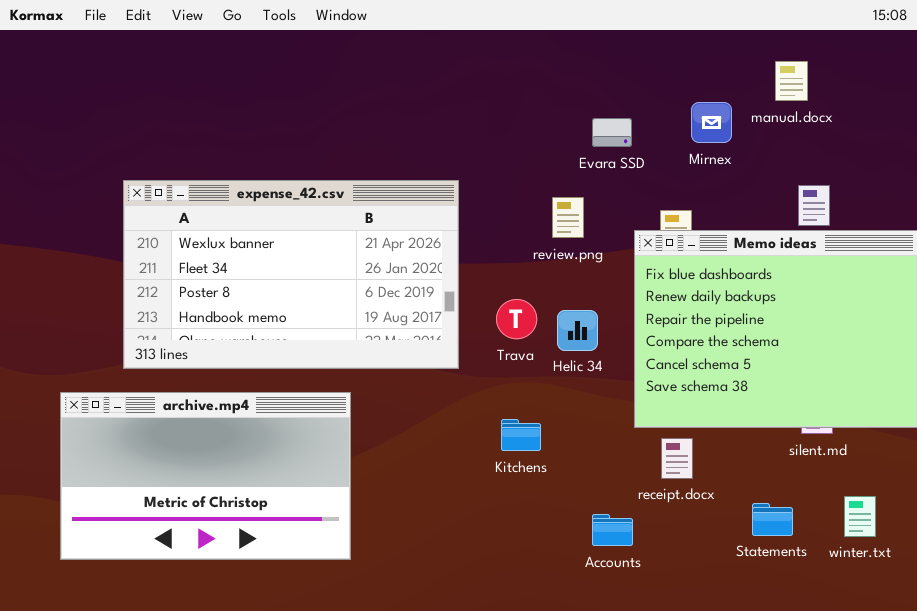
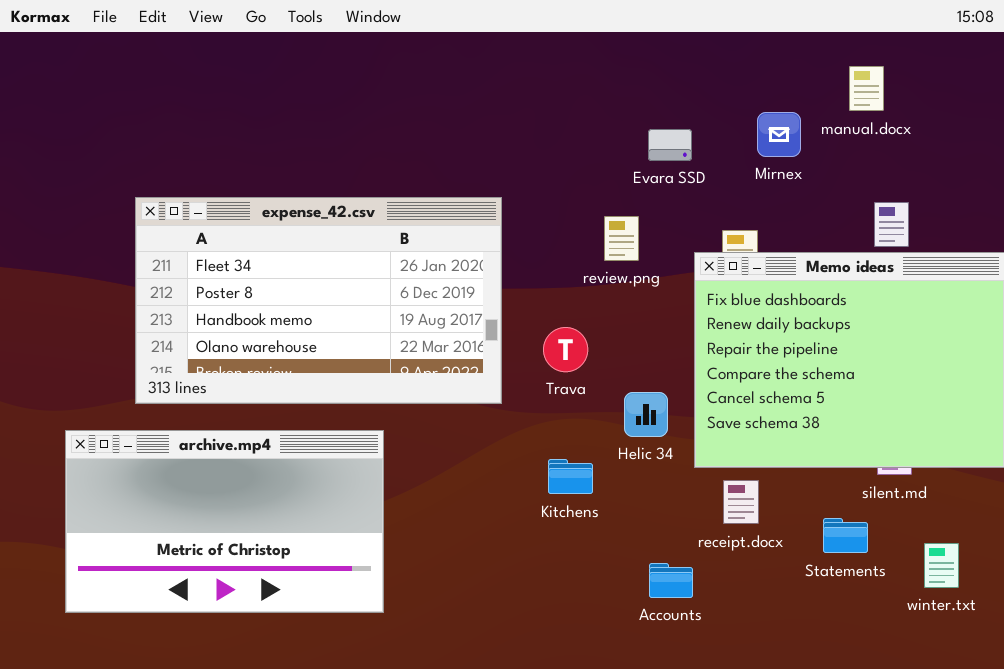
expense_42.csv: [123,180,459,369] -> [135,197,502,404], scrolled down 1 row
Helic 34: [557,310,598,351] -> [624,392,668,437], moved
Statements: [752,503,793,536] -> [823,518,868,553], moved

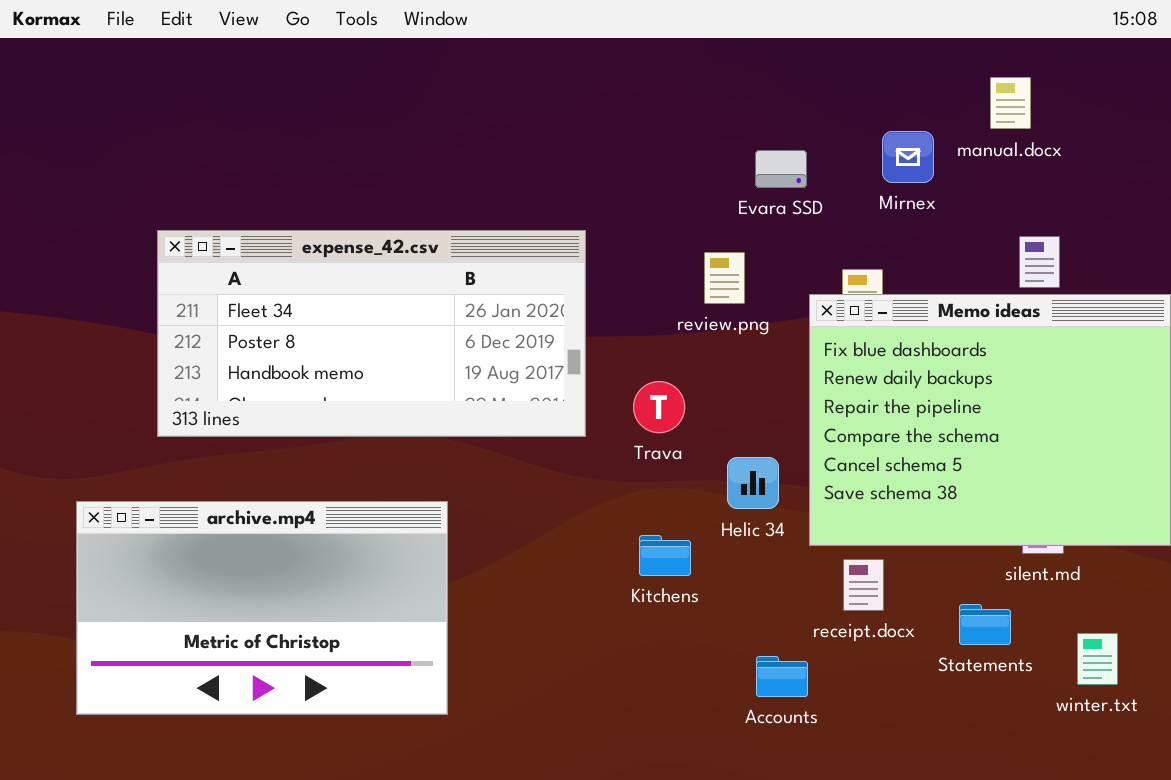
expense_42.csv: [135,197,502,404] -> [157,230,586,437], resized

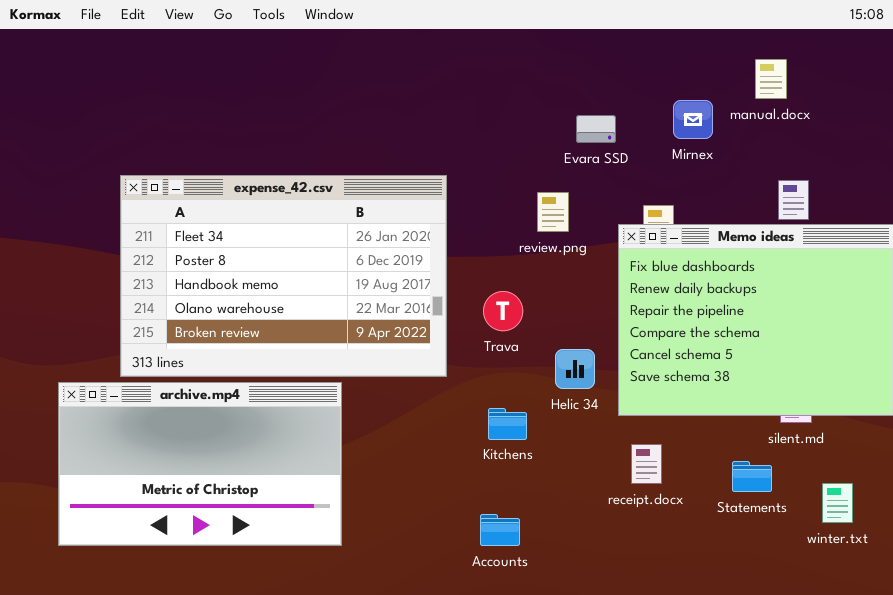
expense_42.csv: [157,230,586,437] -> [120,175,447,377], resized
receipt.docx: [843,559,884,611] -> [631,444,662,484], moved
Accounts: [756,656,808,697] -> [480,514,520,546], moved

